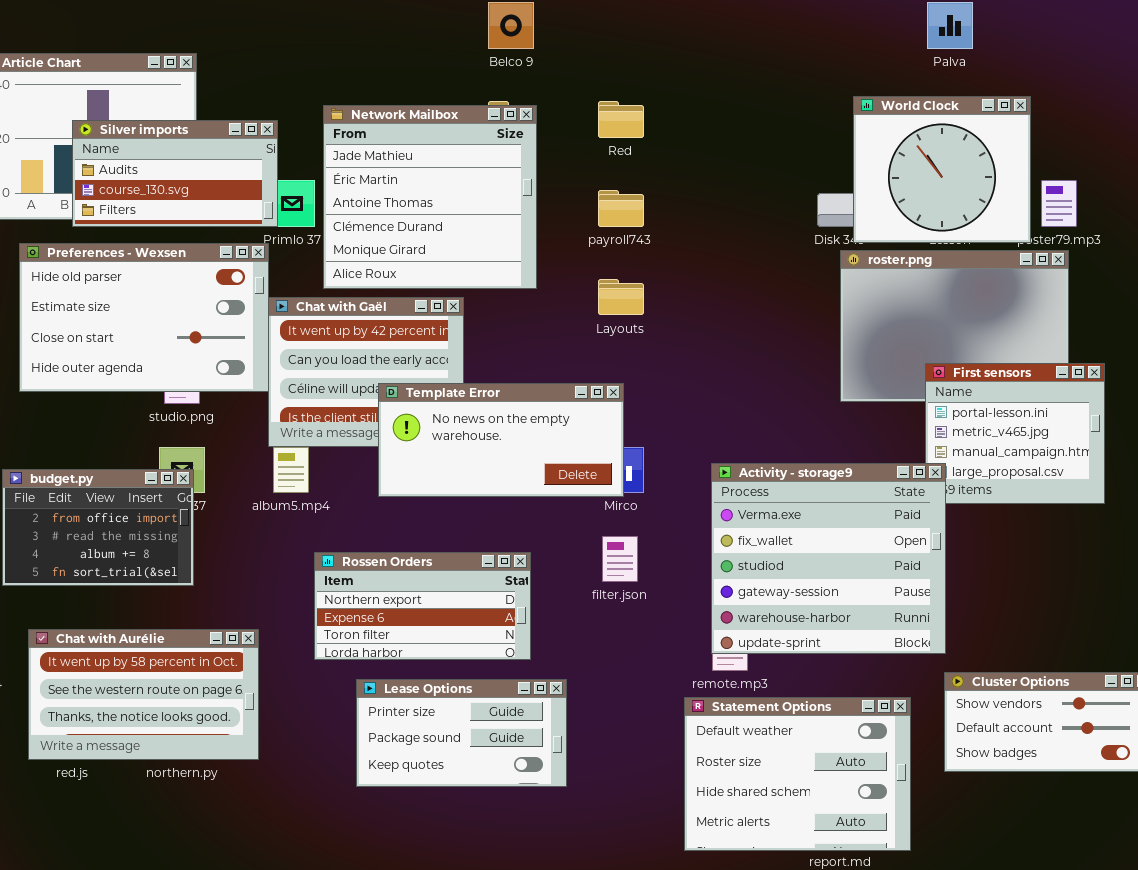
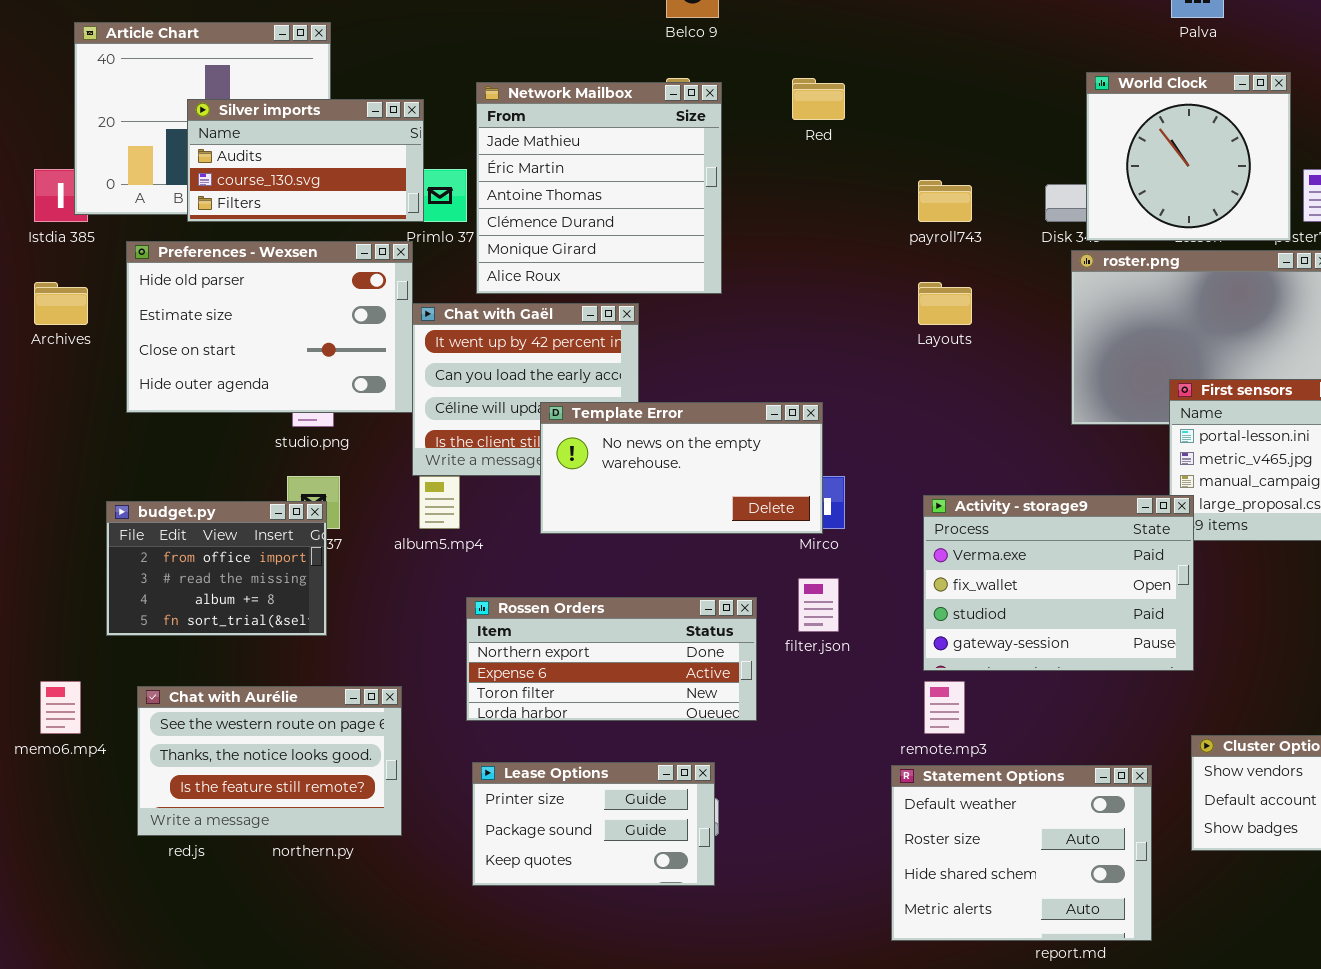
payroll743: [598,190,644,227] -> [918,180,972,222], moved
Layouts: [598,279,644,315] -> [918,282,972,325], moved
Activity - storage9: [711,463,946,654] -> [923,495,1194,671], resized
Rossen Orders: [314,552,531,660] -> [466,597,757,721], resized
Chat with Aurélie: [28,629,259,760] -> [137,686,402,836], scrolled down 1 row
Lease Options: [356,679,567,787] -> [472,762,715,886], moved

